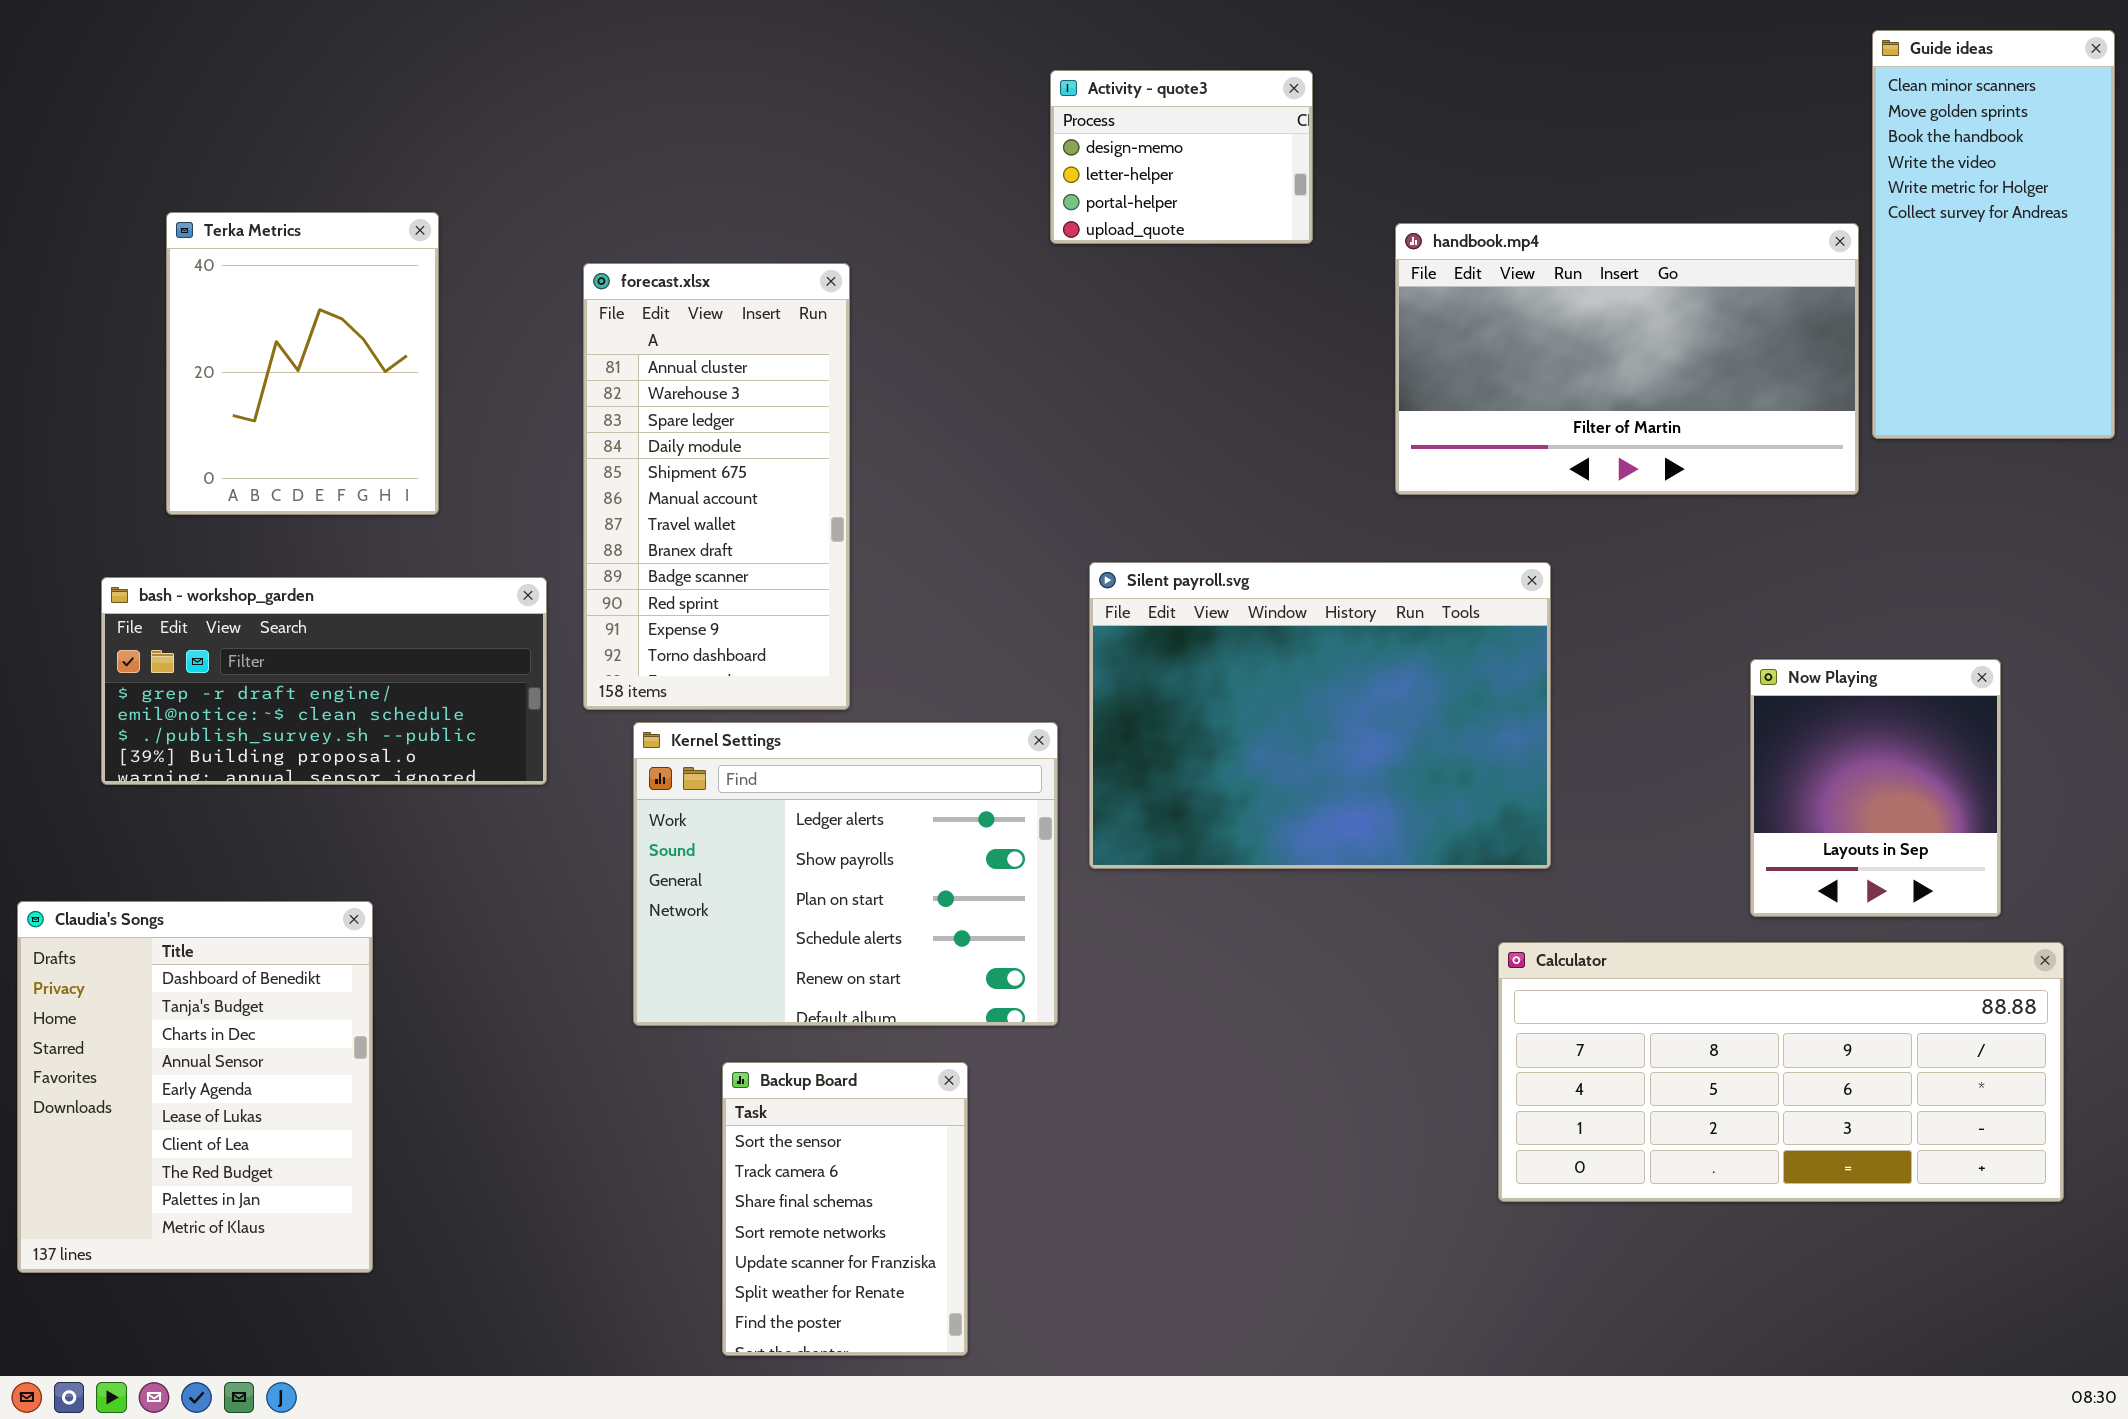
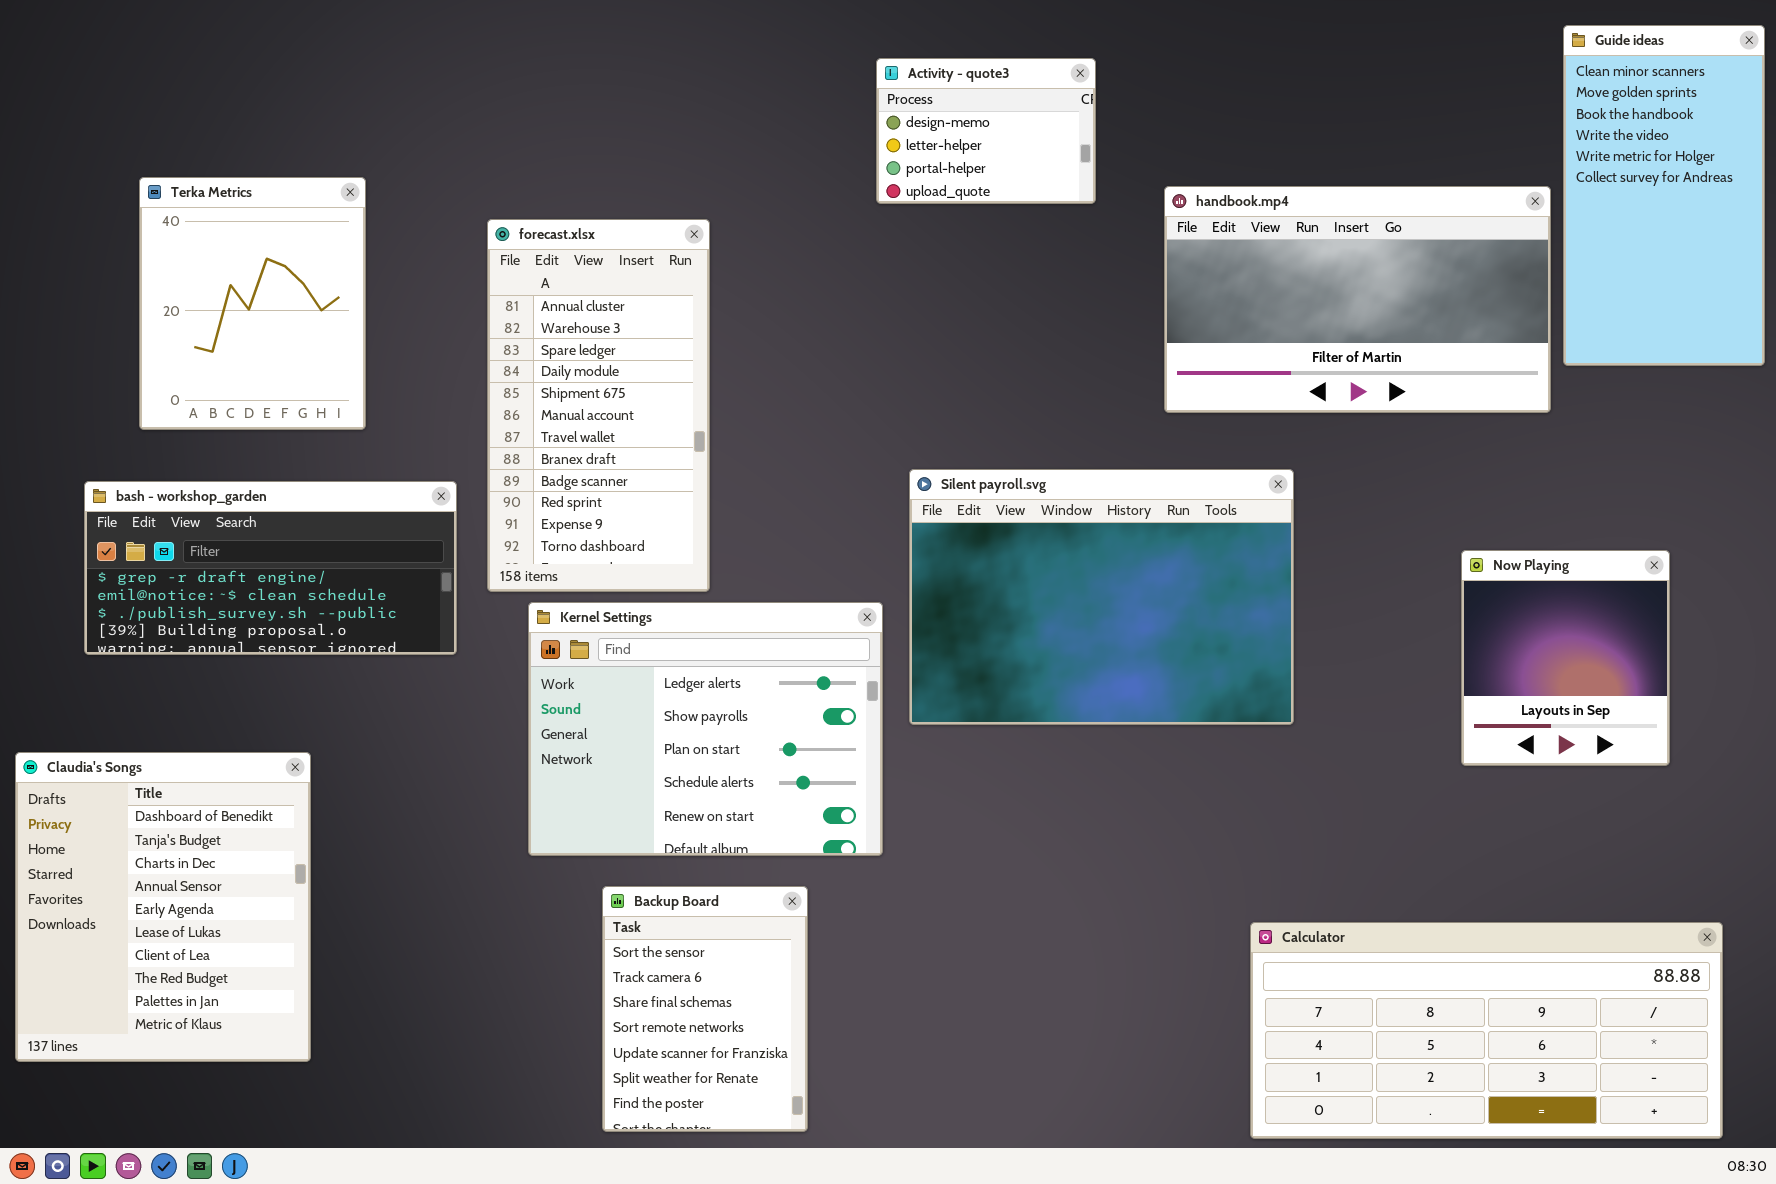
Calculator: [1498,942,2064,1202] -> [1250,922,1723,1139], moved

